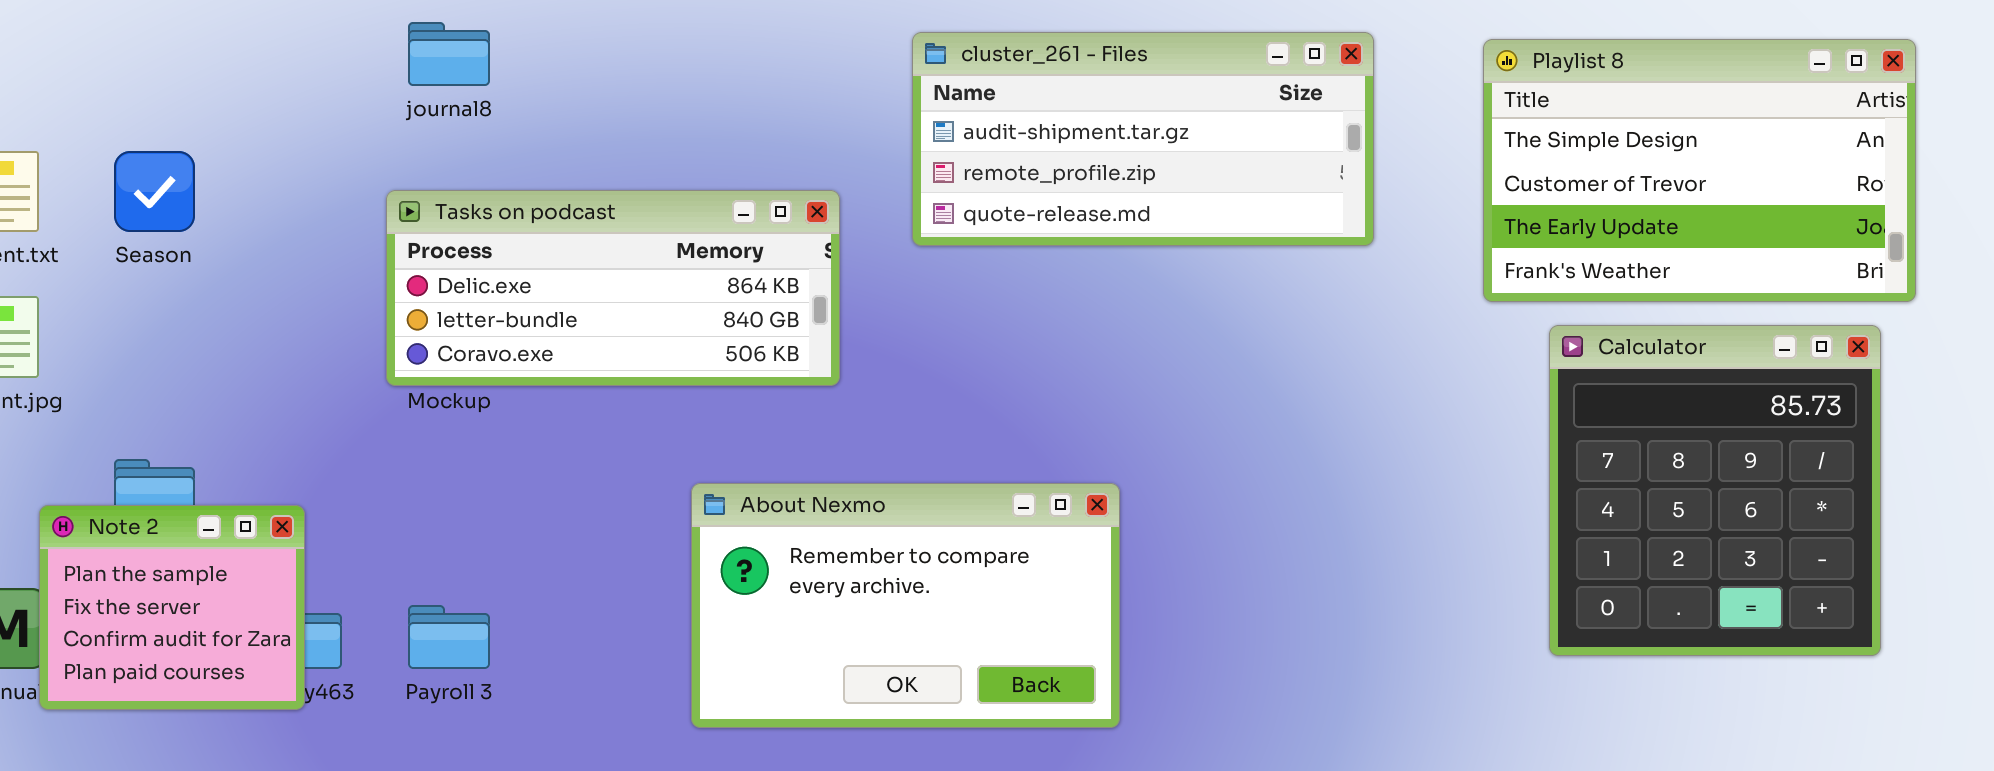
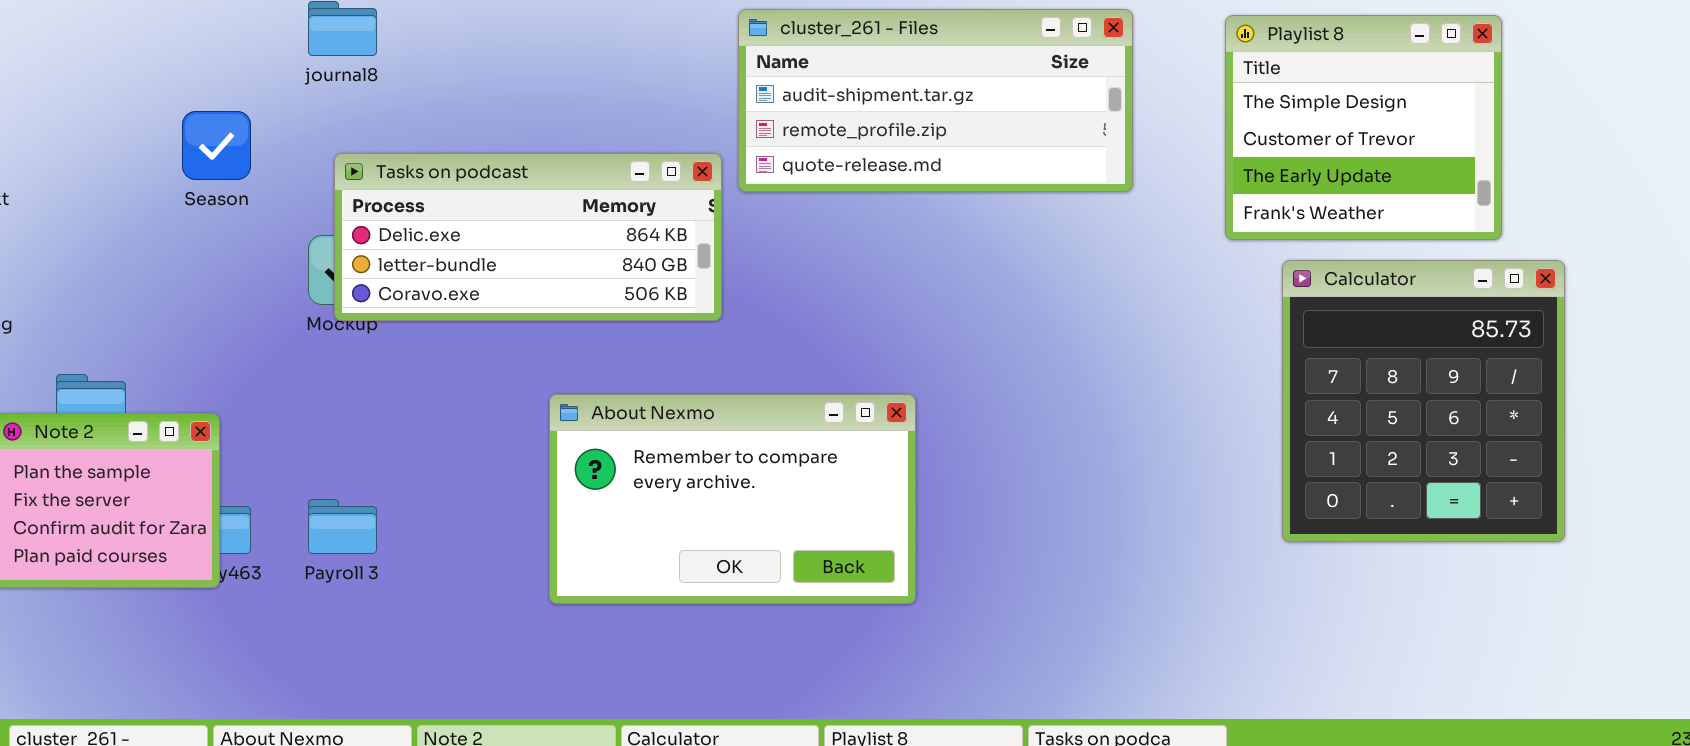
Playlist 8: [1483,39,1916,302] -> [1225,15,1502,240], resized
Season: [114,151,195,232] -> [182,111,251,180], moved
Tasks on podcast: [386,190,840,386] -> [334,153,722,321], moved

